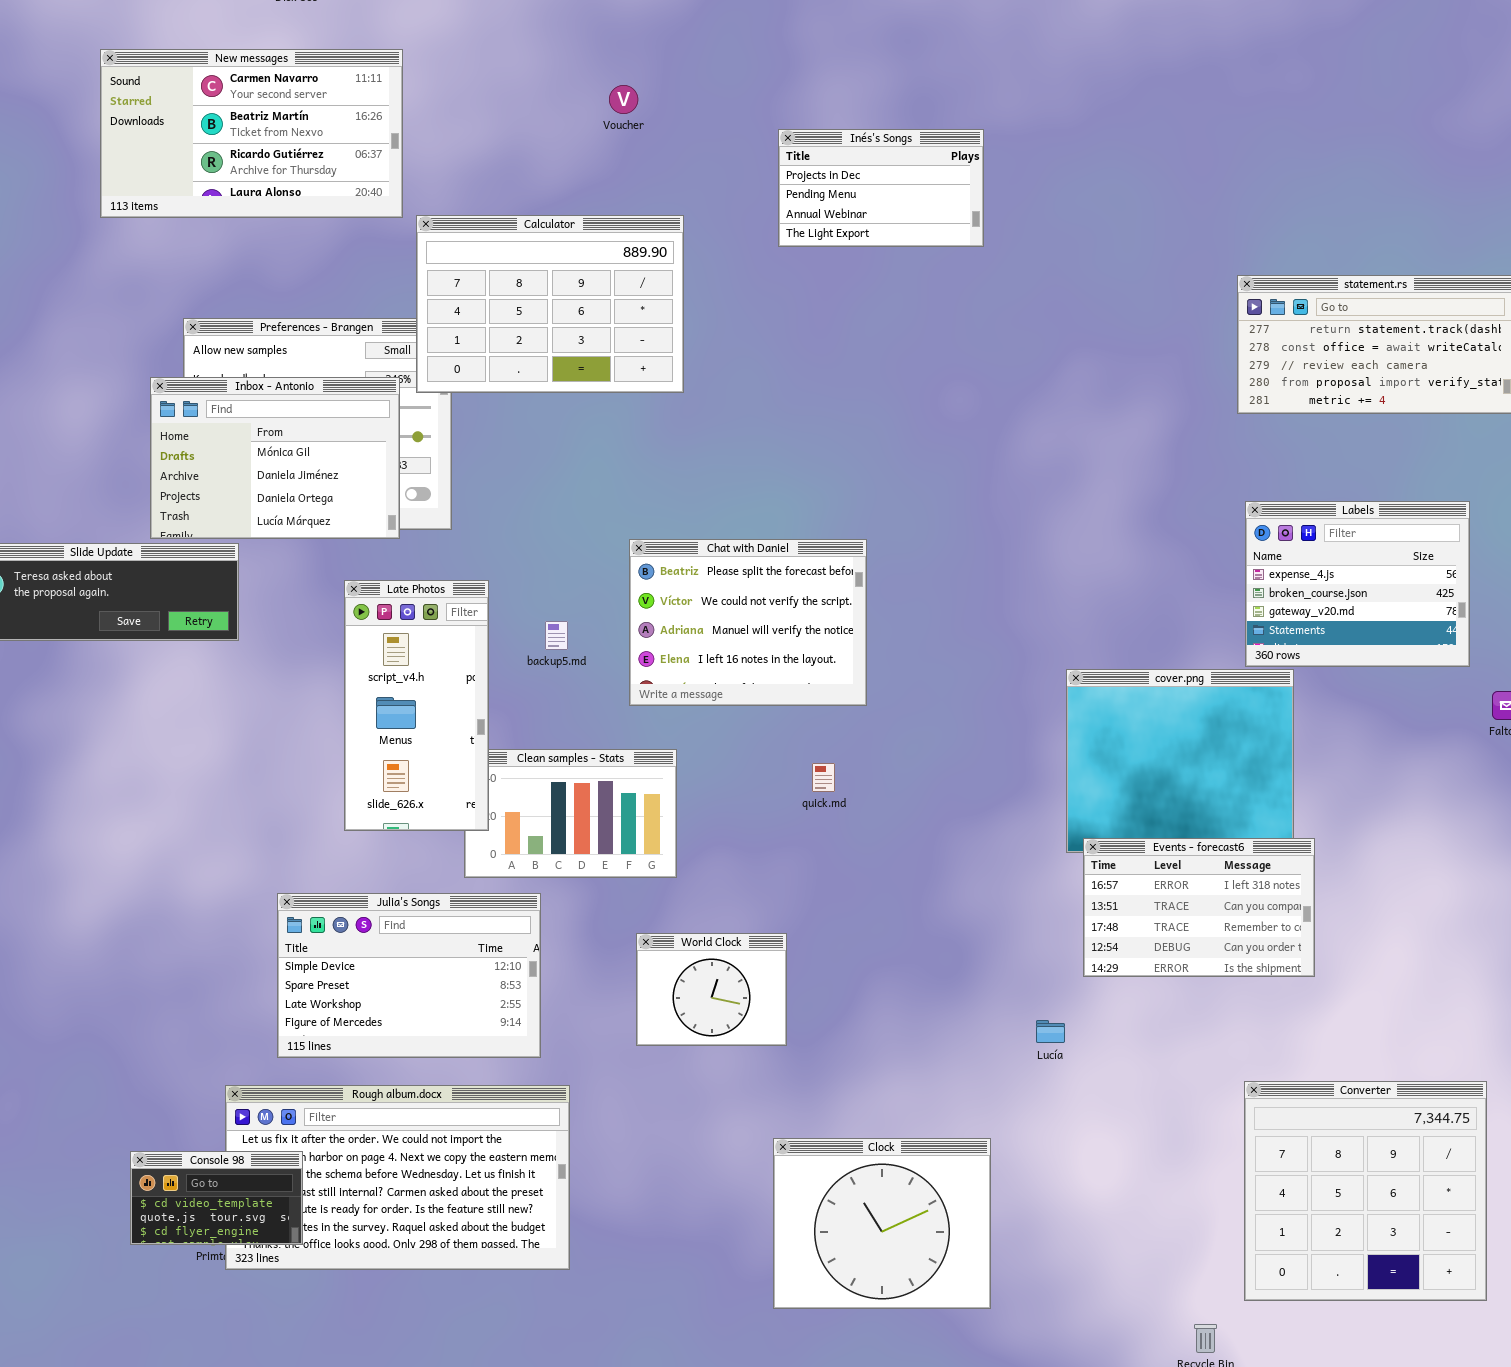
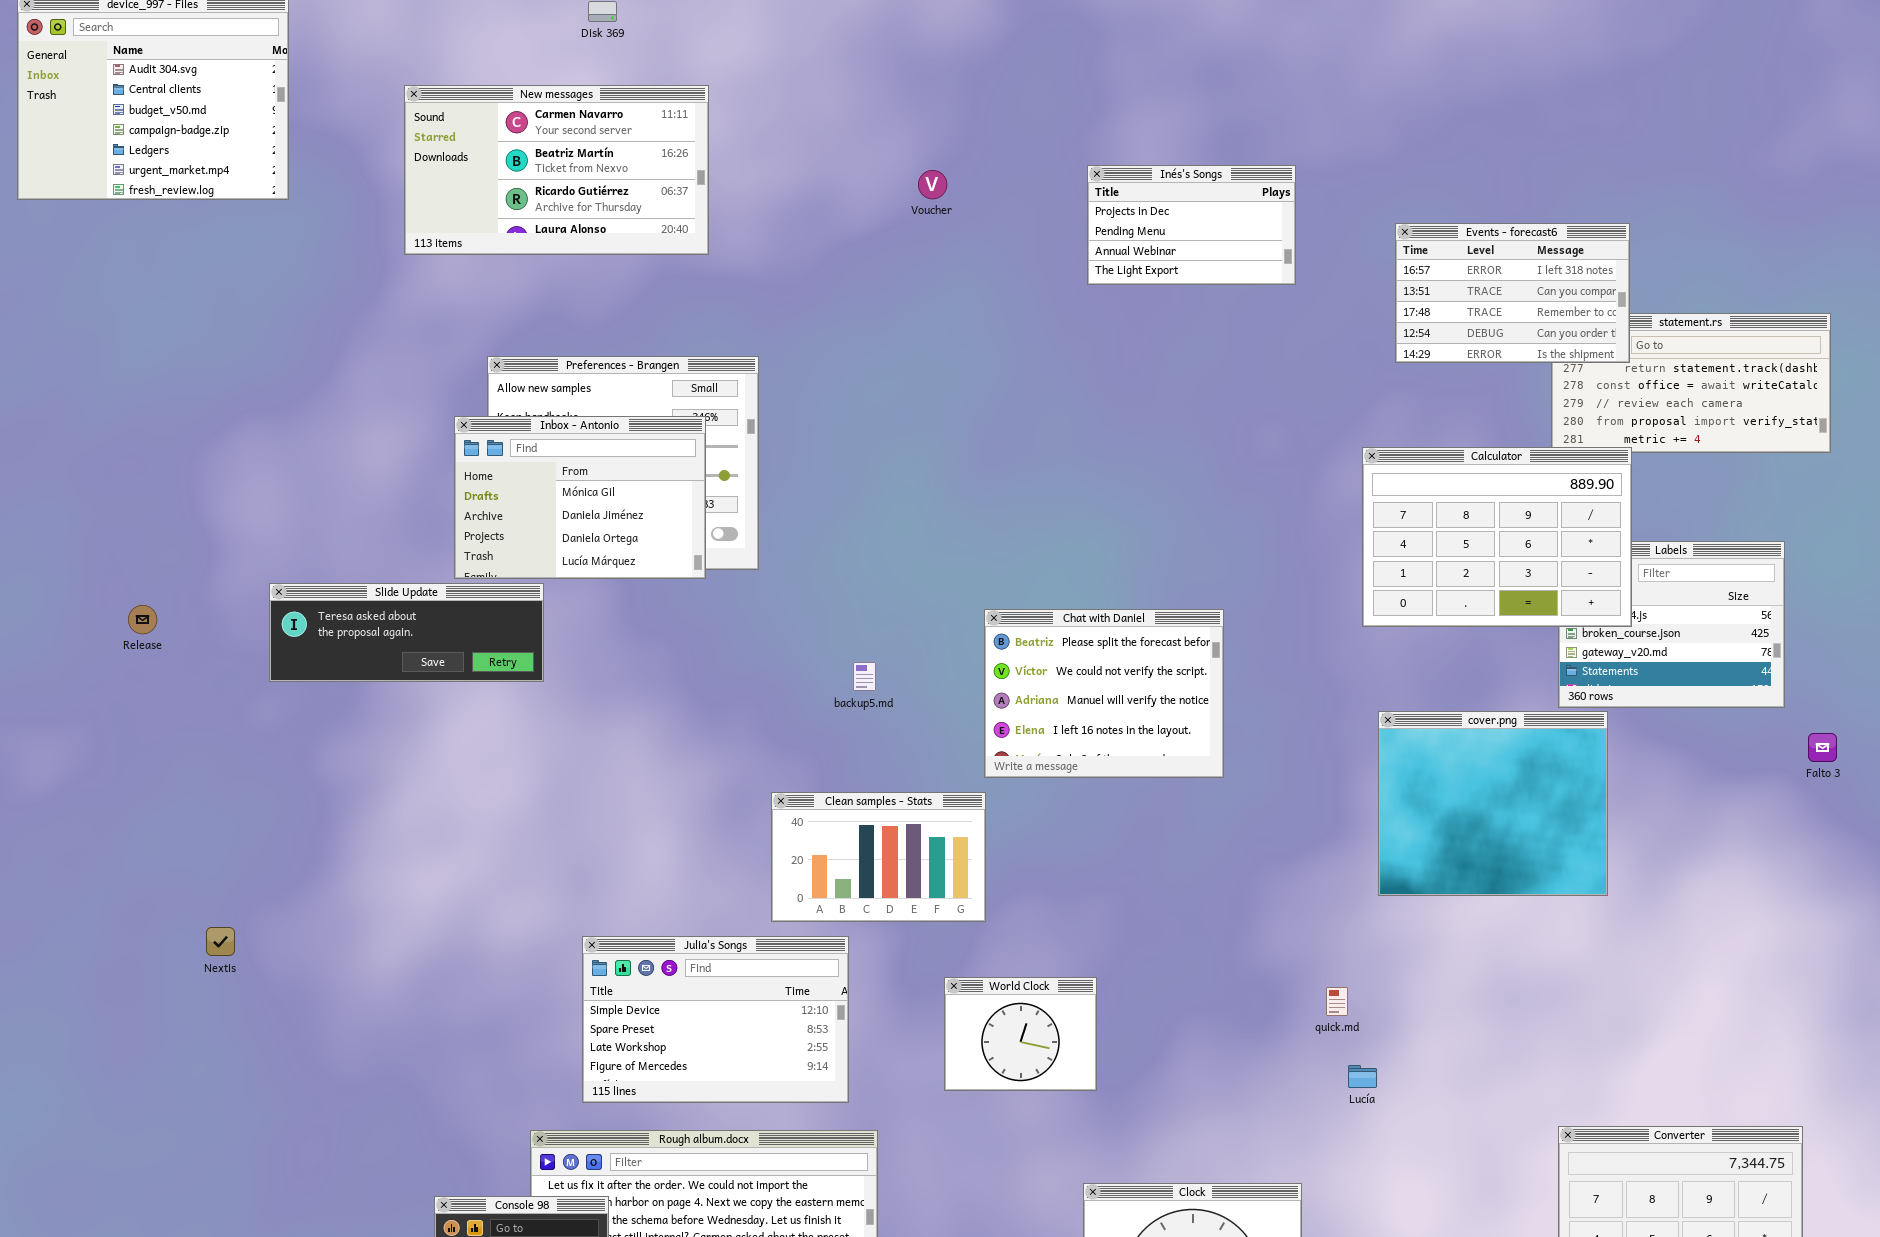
Voucher: [609,85,638,114] -> [918,170,947,199], moved
Calculator: [416,215,684,393] -> [1362,447,1632,627], moved
Chat with Daniel: [629,539,867,706] -> [984,609,1224,778], moved
Late Photos: [344,580,489,831] -> none, closed
quick.md: [812,763,835,792] -> [1326,987,1348,1016], moved
Events - forecast6: [1083,838,1315,977] -> [1395,223,1630,363], moved

